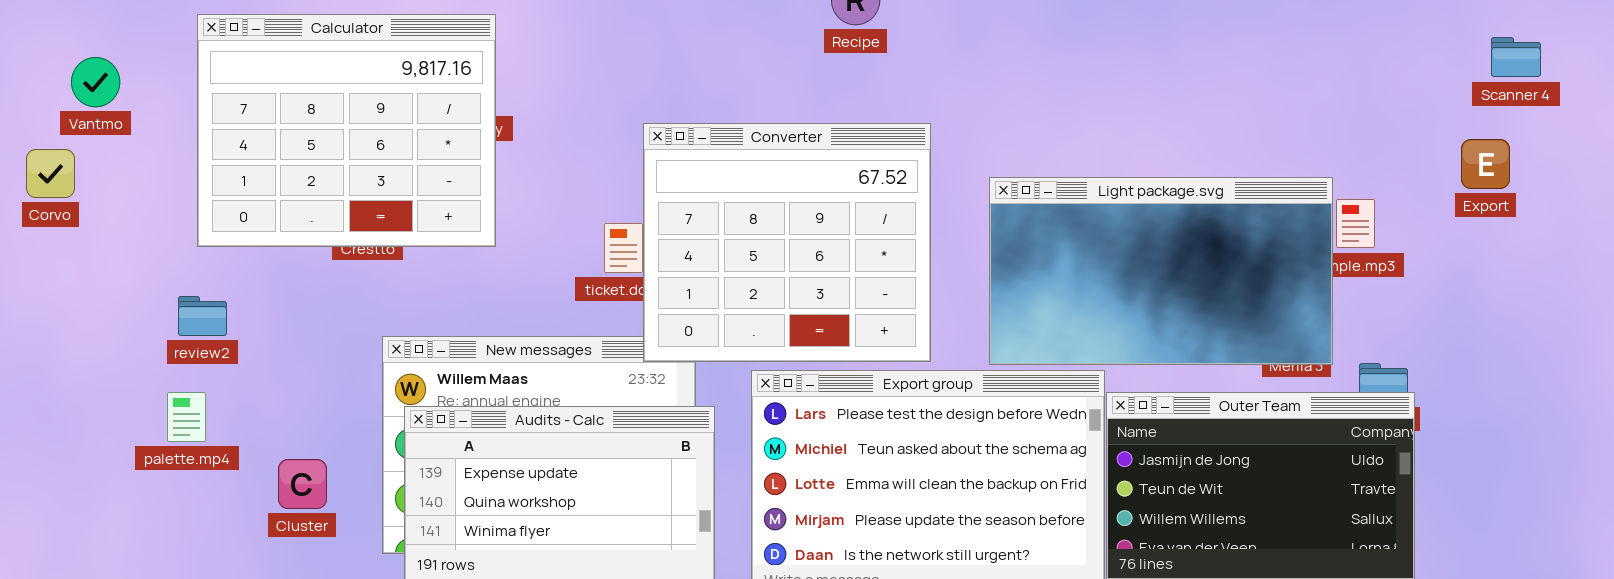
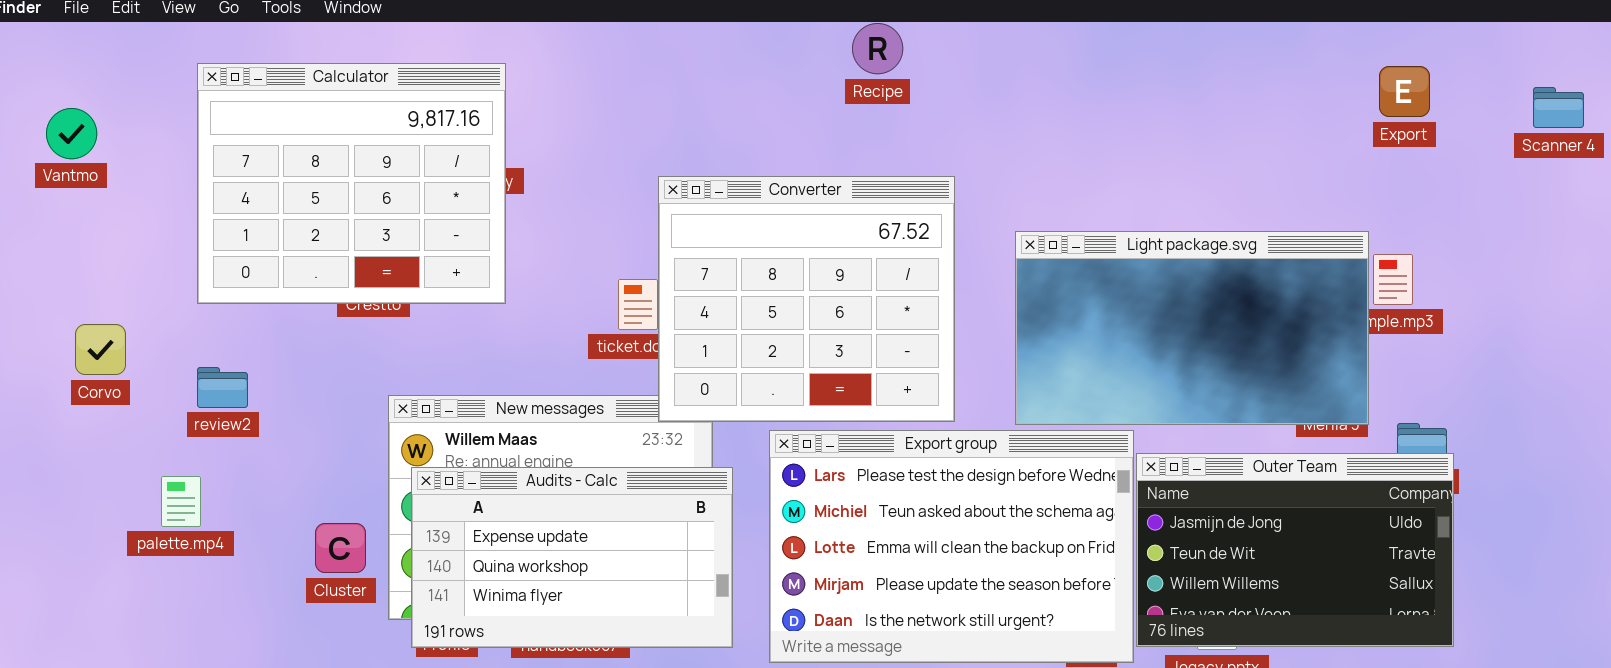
Vantmo: [71,57,120,107] -> [46,108,97,159], moved
Export: [1461,139,1510,189] -> [1379,66,1430,117], moved
Corvo: [26,149,75,198] -> [75,324,126,375], moved
review2: [178,296,227,336] -> [197,367,248,408], moved
palette.mp4: [167,392,206,442] -> [161,476,201,527], moved
Cluster: [278,459,327,509] -> [315,523,366,573], moved

